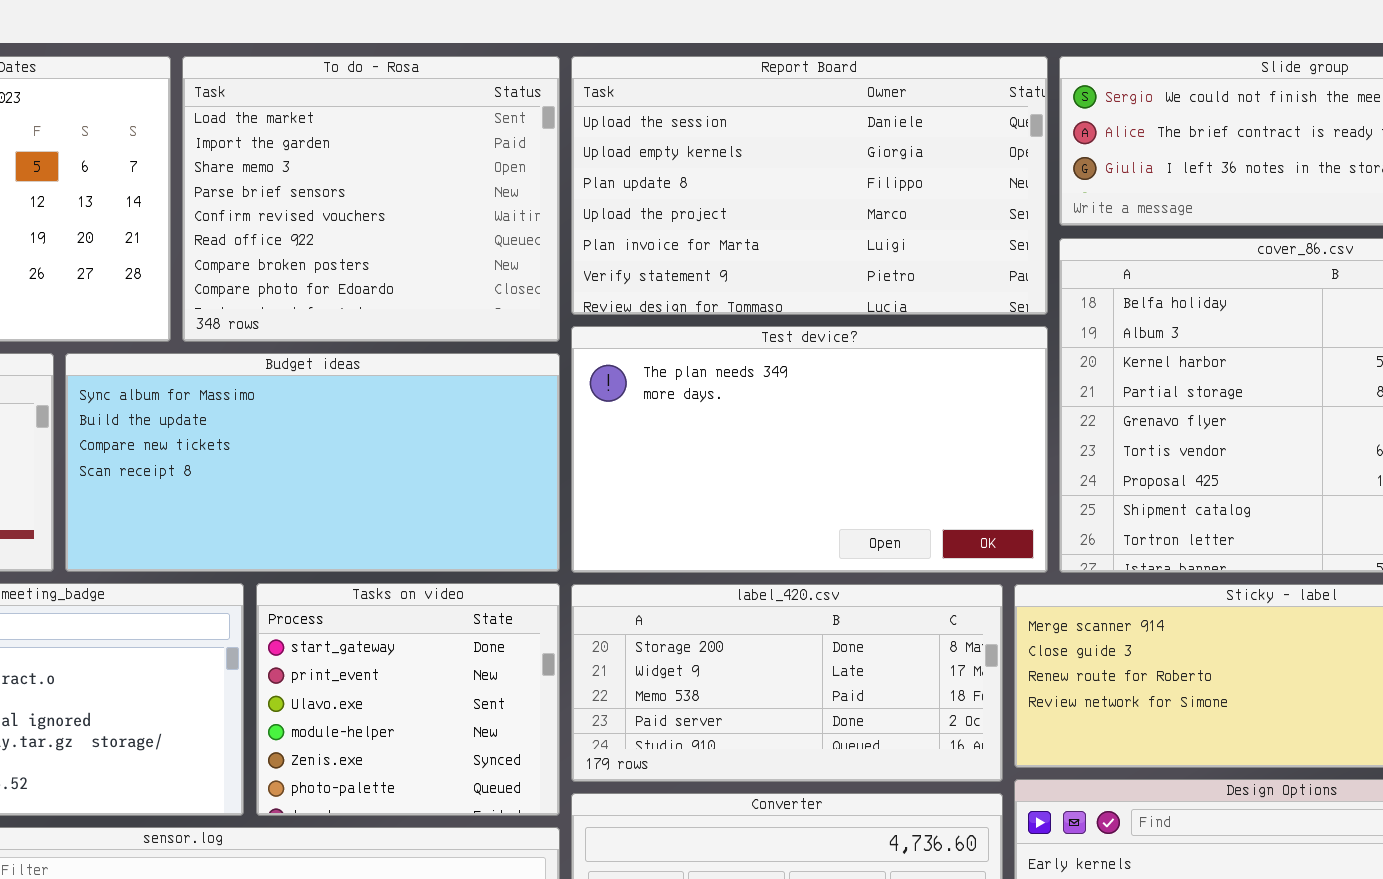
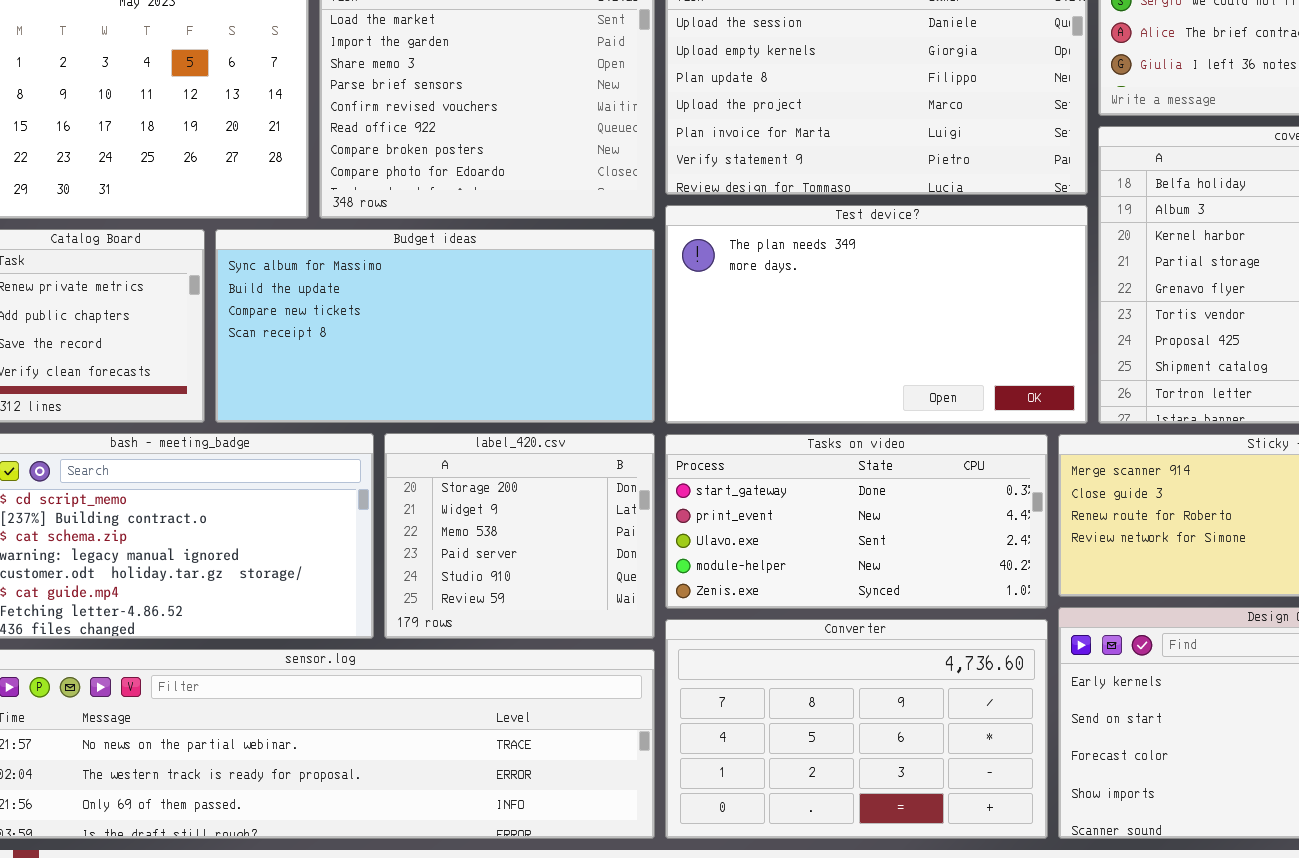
Tasks on video: [256,583,560,816] -> [665,434,1048,609], moved, resized
label_420.csv: [571,584,1003,782] -> [384,433,655,639], moved, resized

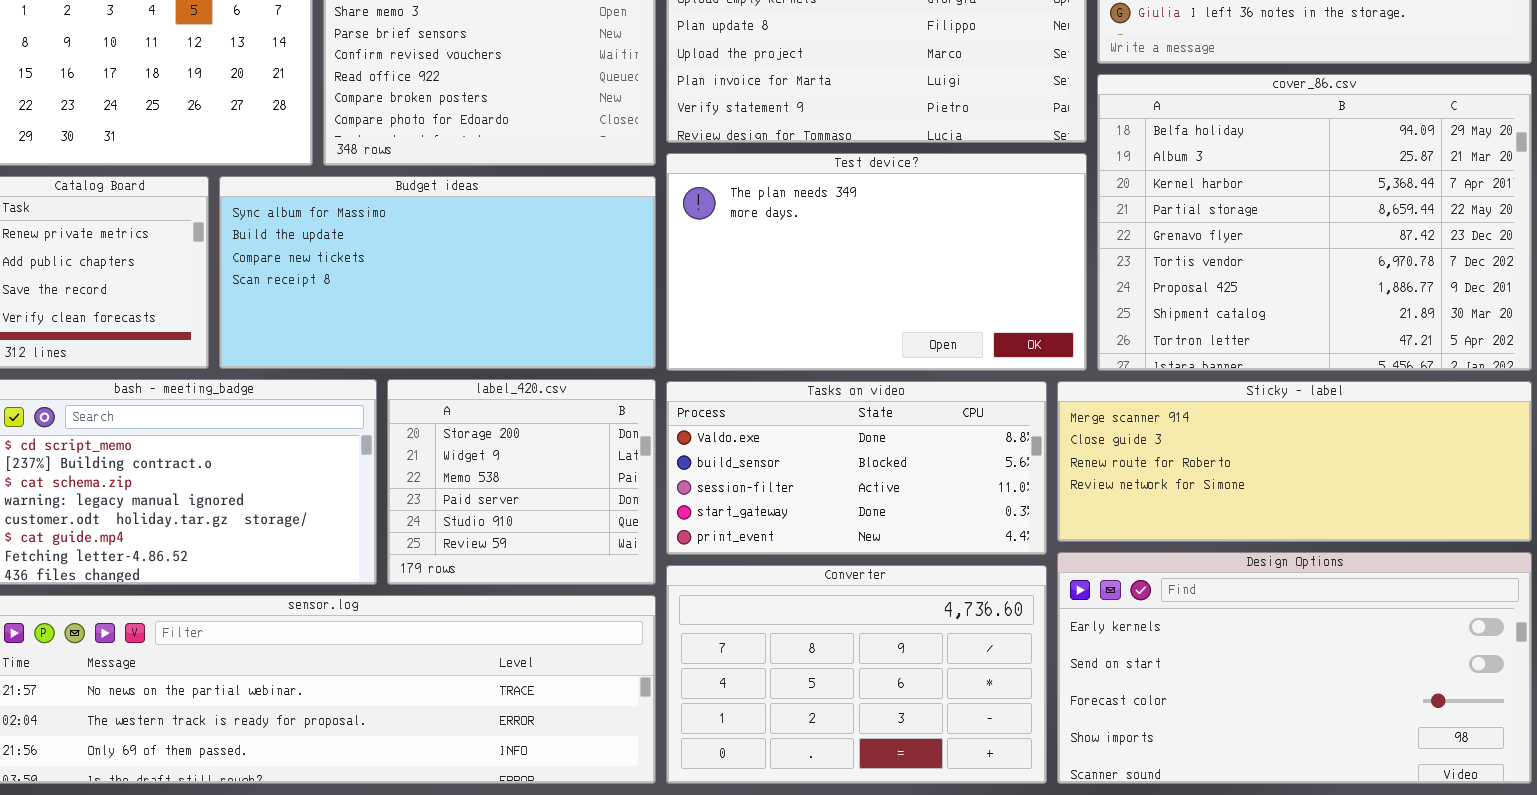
Tasks on video: [665,434,1048,609] -> [666,381,1047,555], scrolled up 3 rows

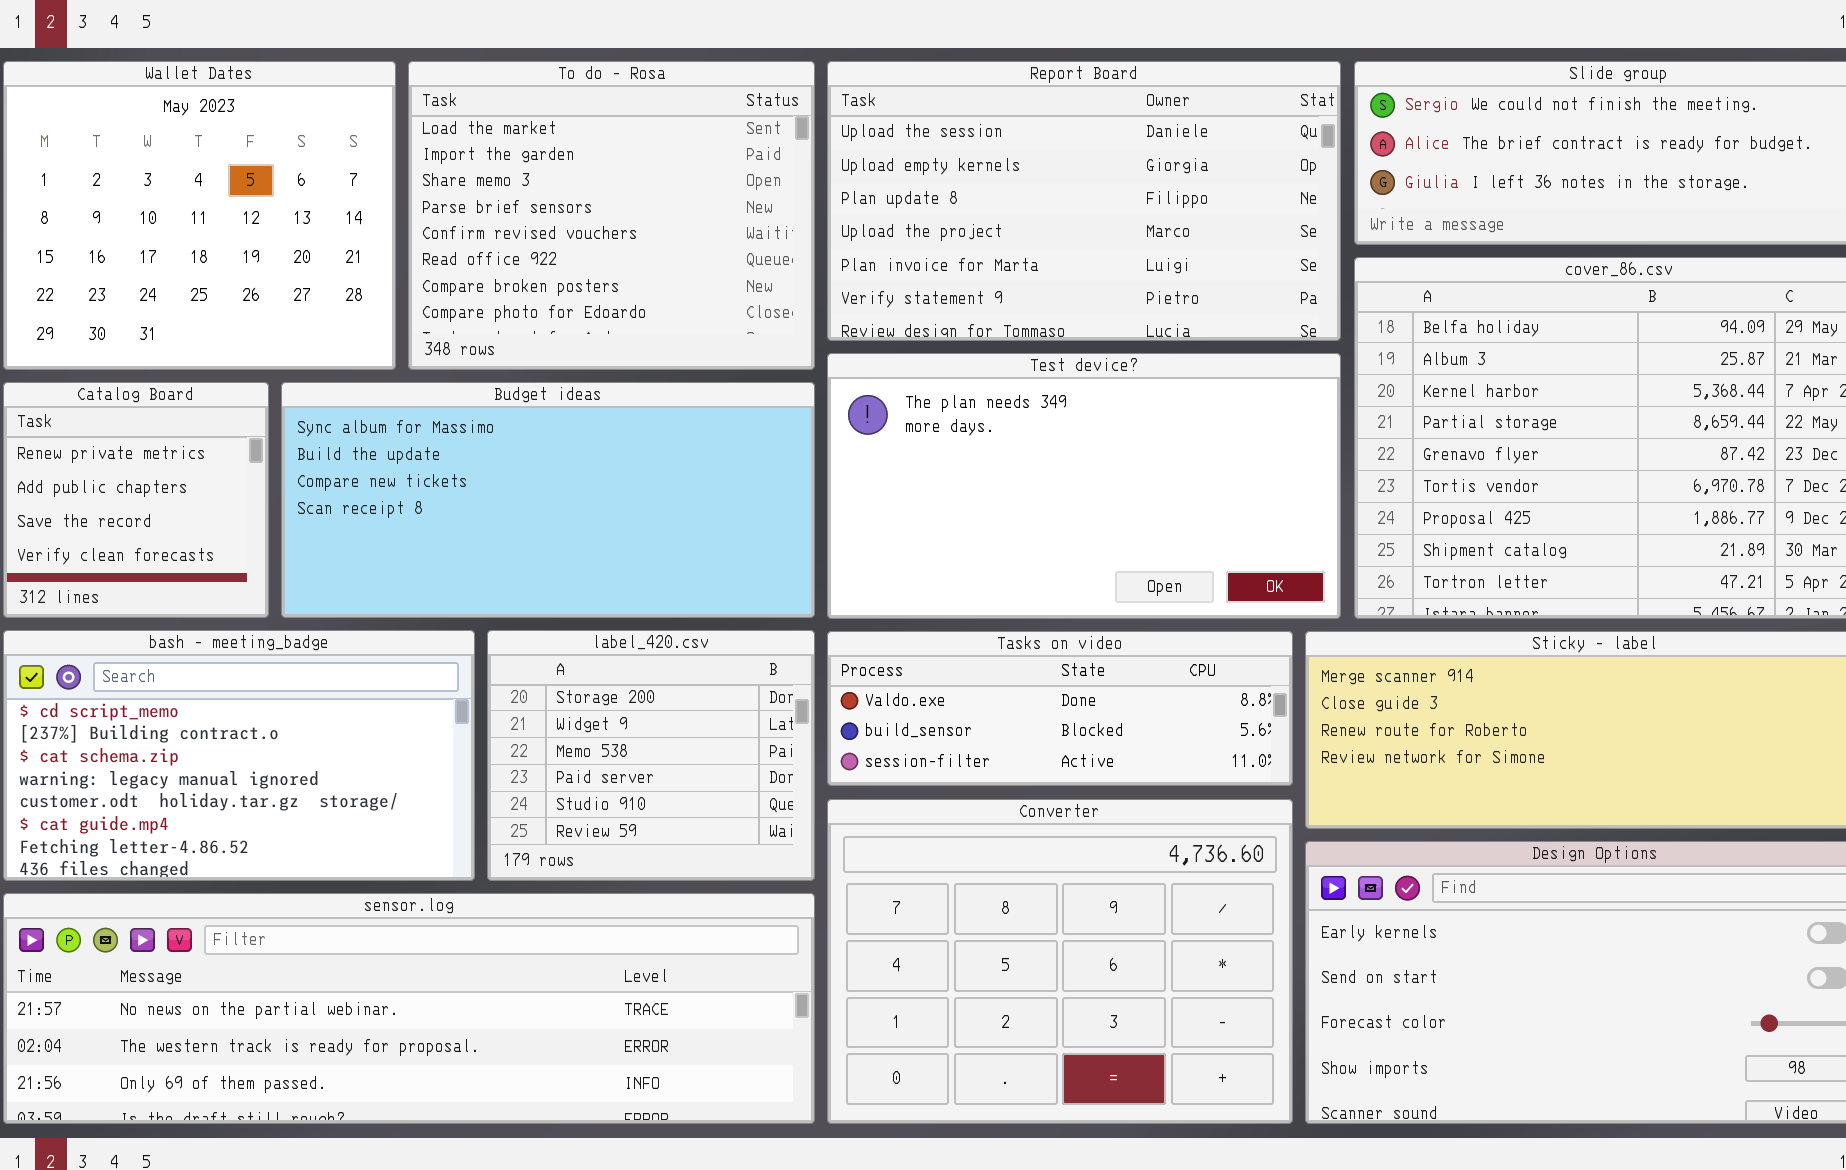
Tasks on video: [666,381,1047,555] -> [827,631,1293,786], resized
Converter: [666,565,1047,784] -> [827,799,1293,1124], resized

